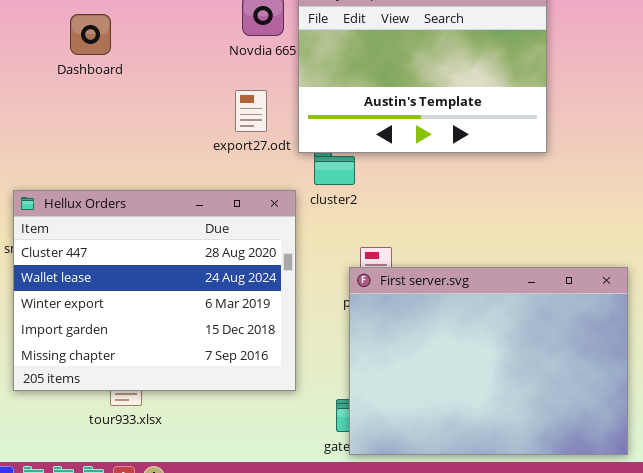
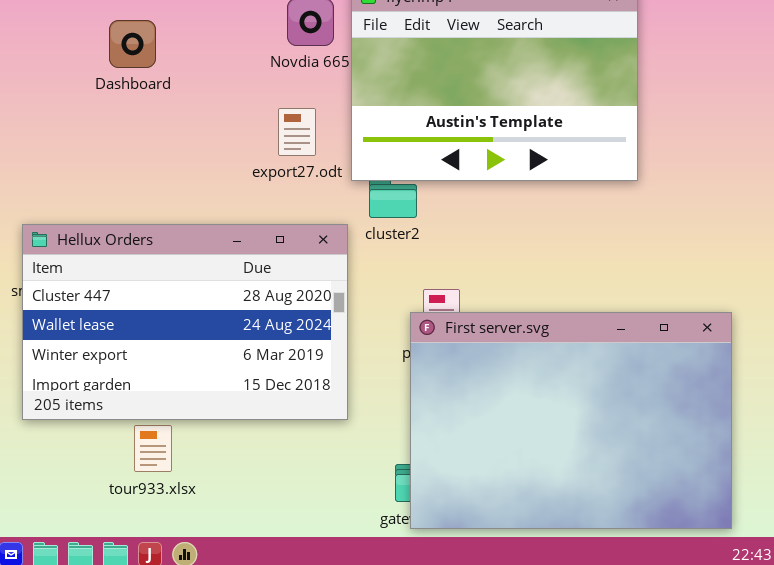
Dashboard: [70,14,111,55] -> [109,20,156,68], moved
Hellux Orders: [13,190,296,391] -> [22,224,348,420], resized

